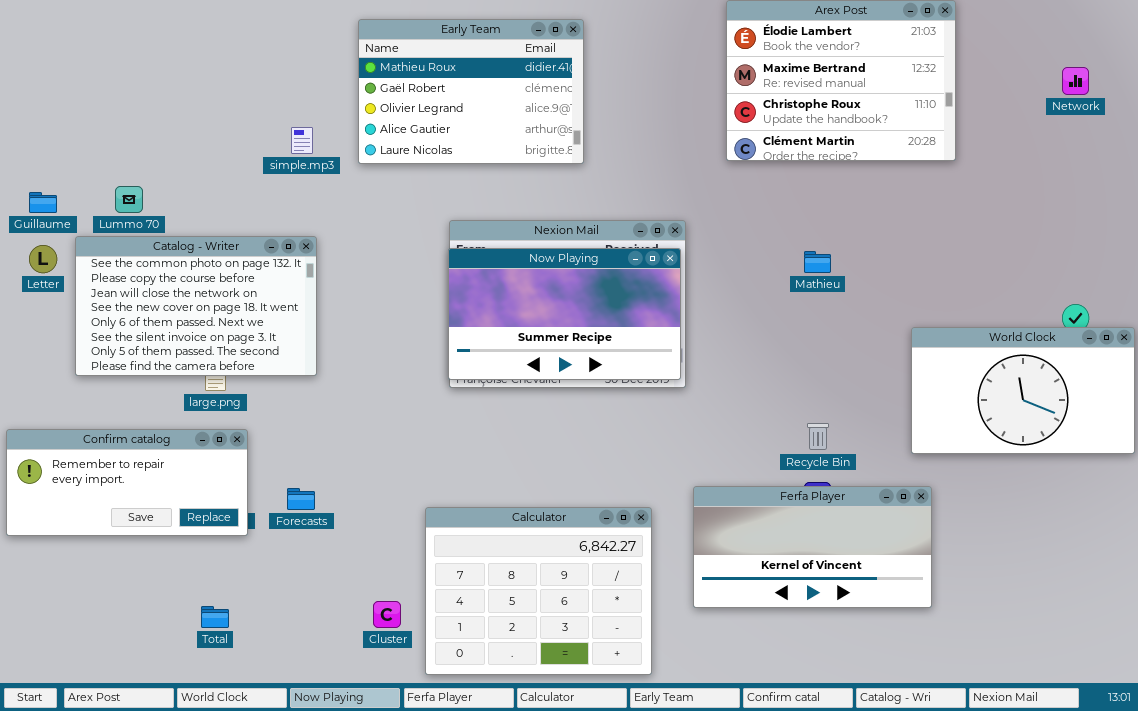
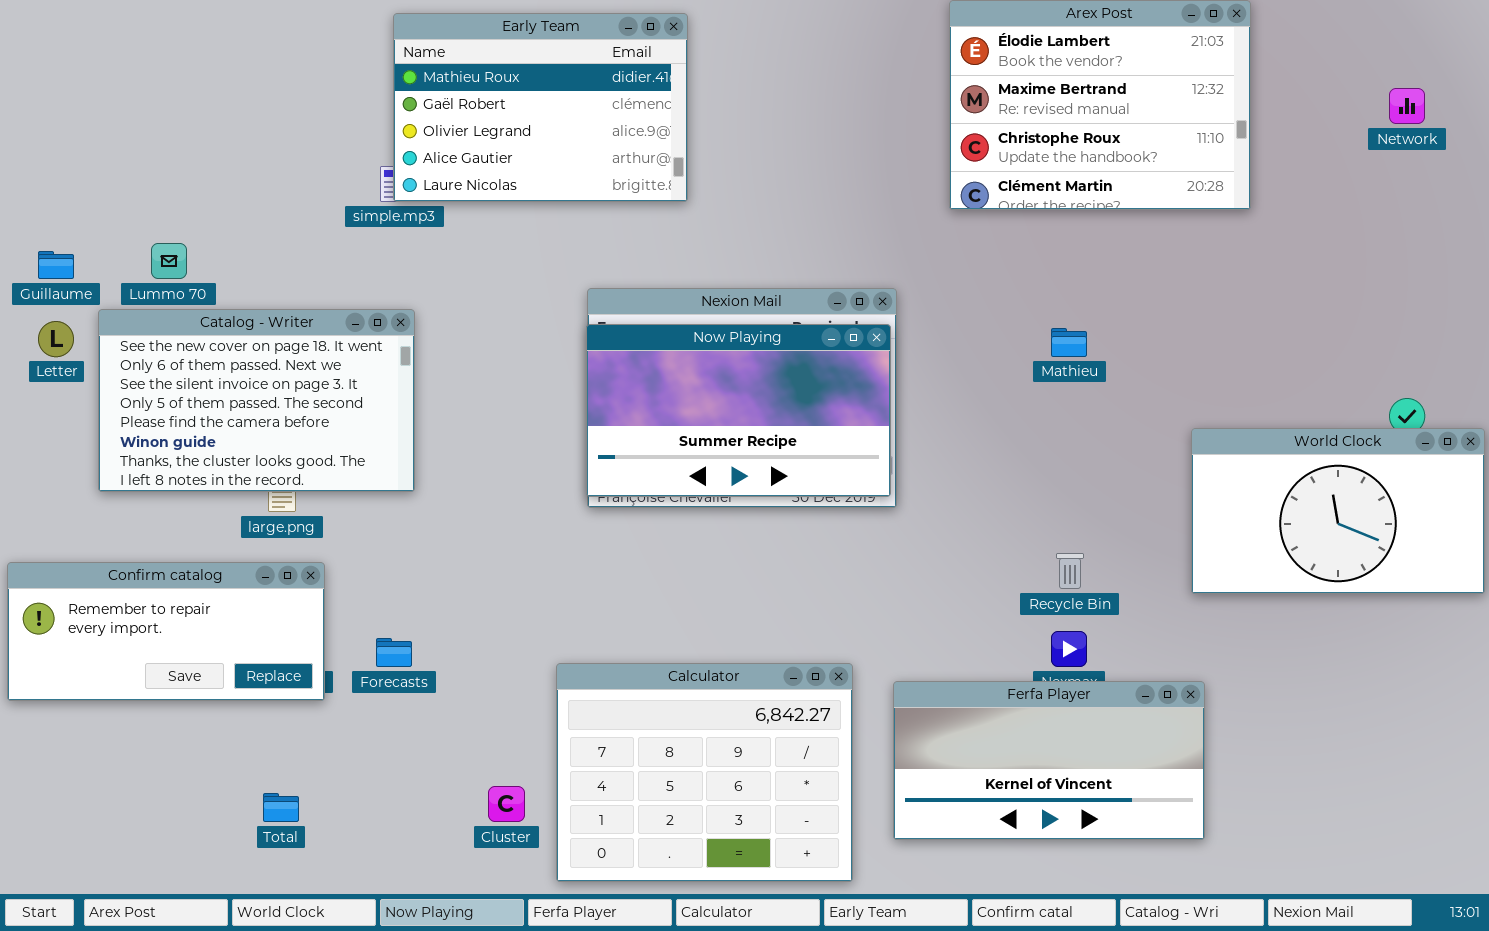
Early Team: [358,19,584,164] -> [393,13,688,202], moved
Catalog - Writer: [75,236,317,376] -> [98,309,415,492], scrolled down 3 rows
Ferfa Player: [693,486,932,608] -> [893,681,1205,840], moved

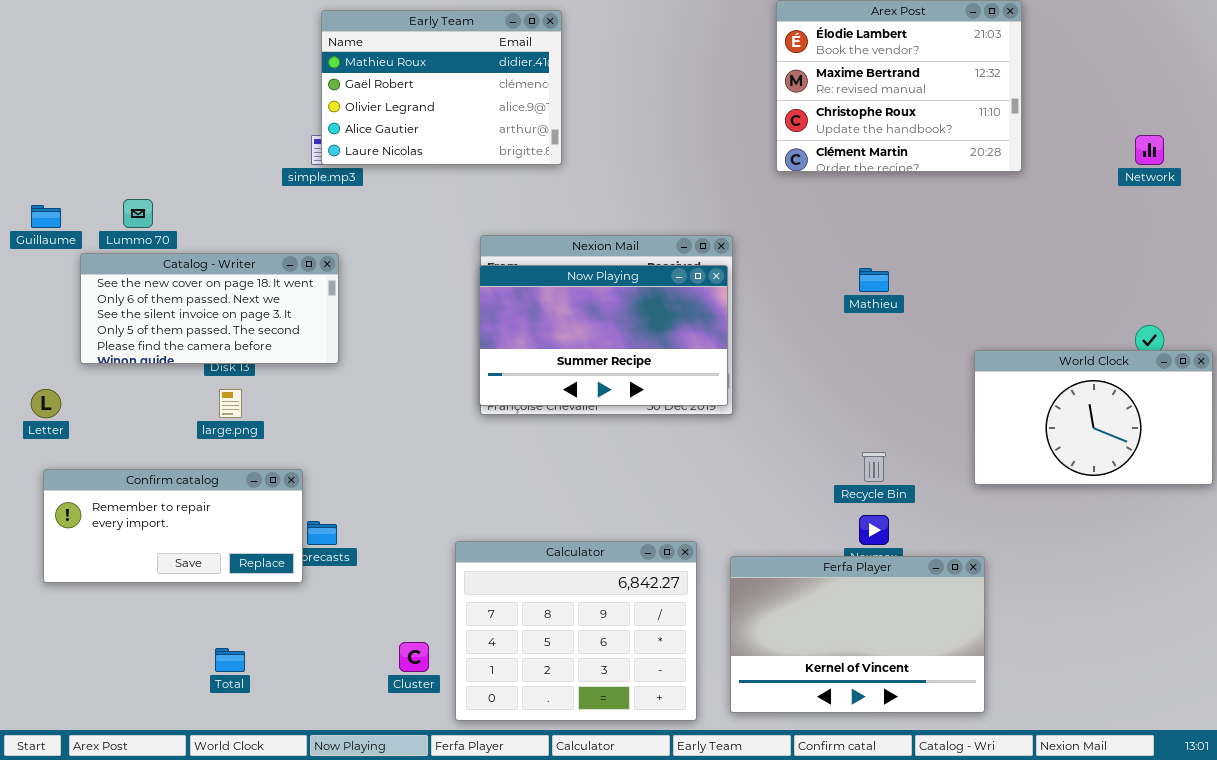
Network: [1389,88,1425,124] -> [1135,135,1164,165], moved
Catalog - Writer: [98,309,415,492] -> [80,253,339,364], resized
Letter: [38,321,74,357] -> [31,389,61,418], moved
Confirm catalog: [7,562,325,701] -> [43,469,303,583], moved
Ferfa Player: [893,681,1205,840] -> [730,556,985,713], resized

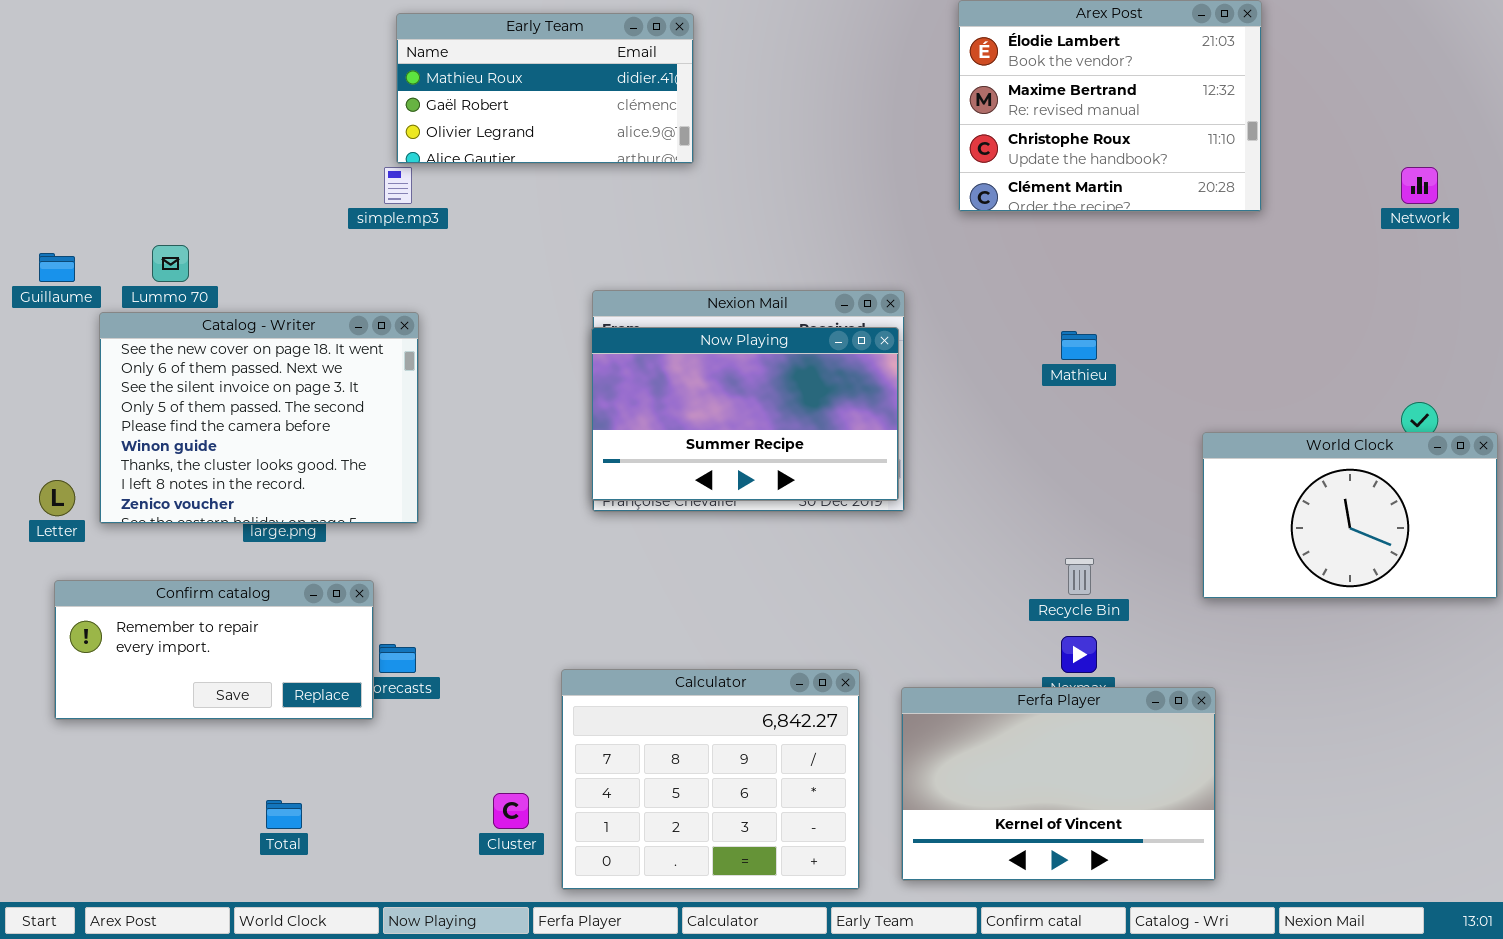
Early Team: [321,10,562,165] -> [396,13,694,164], resized
Catalog - Writer: [80,253,339,364] -> [99,312,419,524], resized

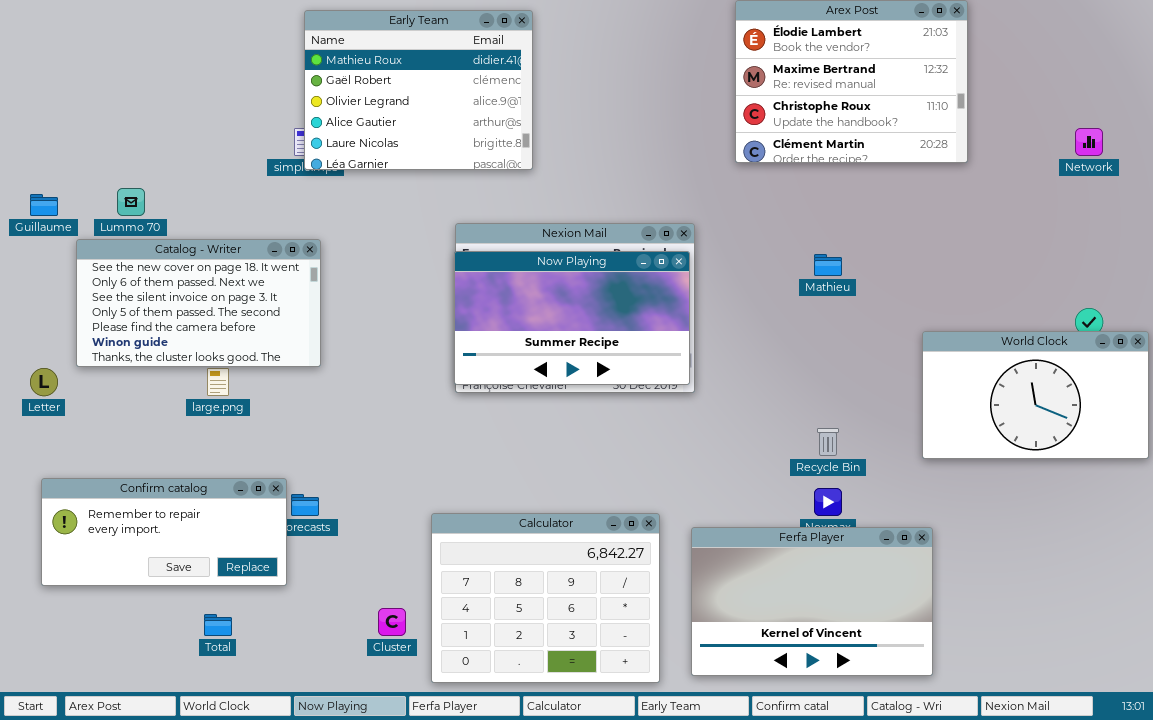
Early Team: [396,13,694,164] -> [304,10,533,170], resized
Catalog - Writer: [99,312,419,524] -> [76,239,321,367], resized
Confirm catalog: [54,580,374,720] -> [41,478,287,586], moved

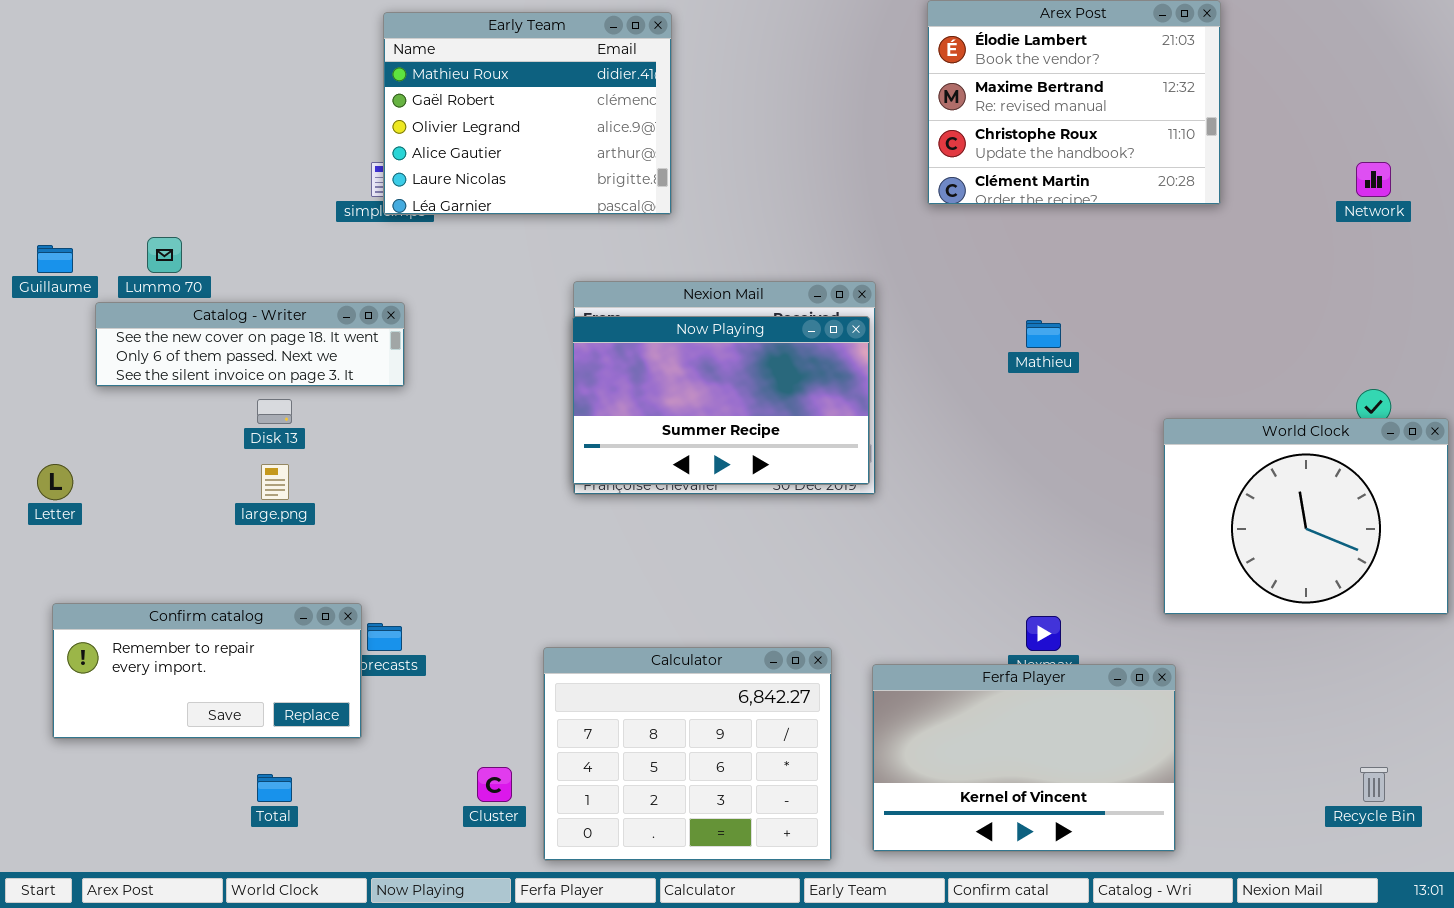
Catalog - Writer: [76,239,321,367] -> [95,302,405,387], resized
World Clock: [922,331,1149,459] -> [1163,418,1449,615], resized
Recycle Bin: [817,428,839,456] -> [1360,767,1388,802], moved

